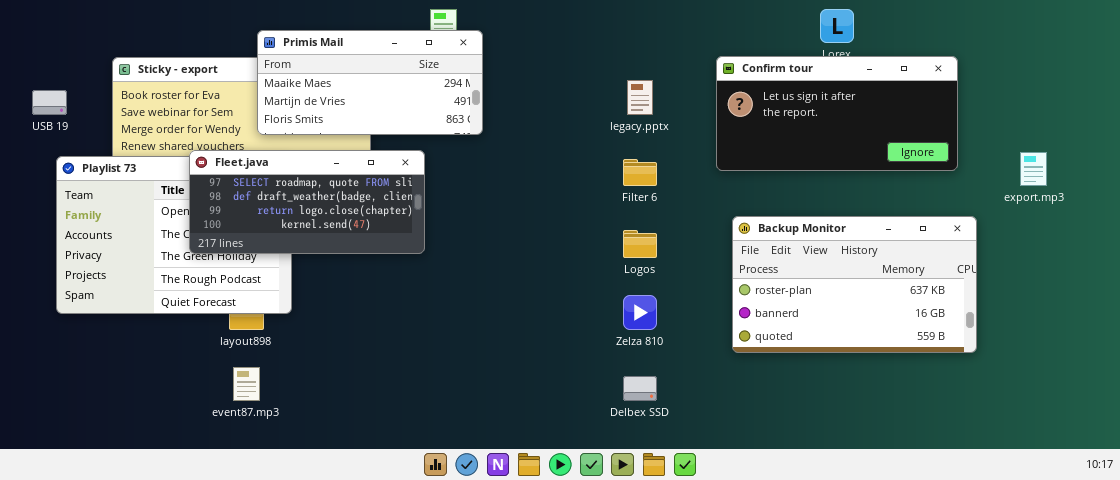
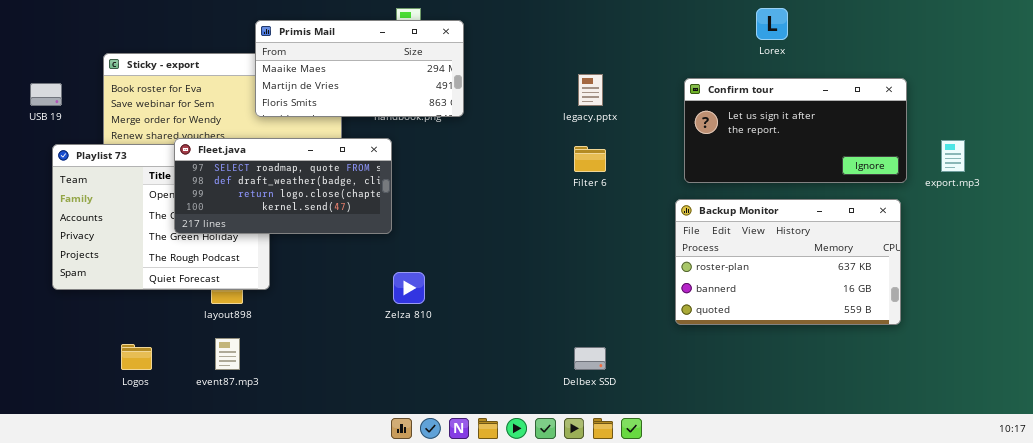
Primis Mail: [257,30,483,135] -> [255,20,464,117], moved
Confirm tour: [716,56,958,171] -> [684,78,907,183], moved
Logos: [623,230,657,258] -> [121,344,152,370], moved
Zelza 810: [623,295,657,330] -> [393,272,425,304], moved

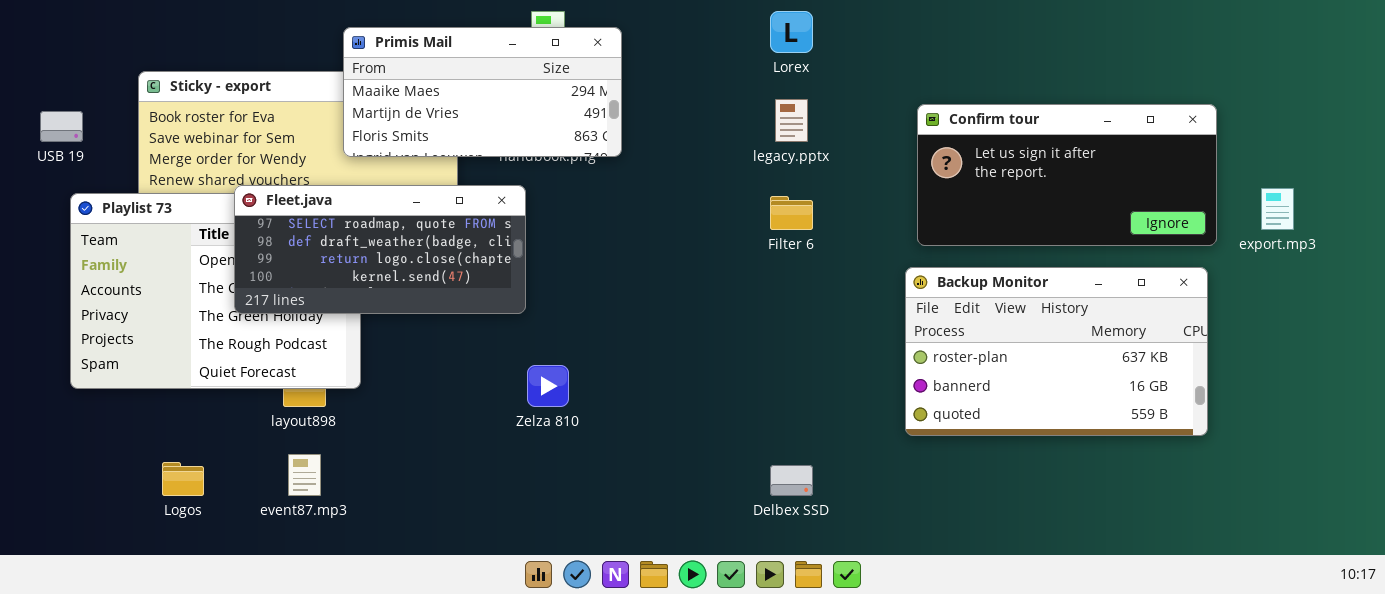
Lorex: [756,8,788,40] -> [770,11,813,53], moved

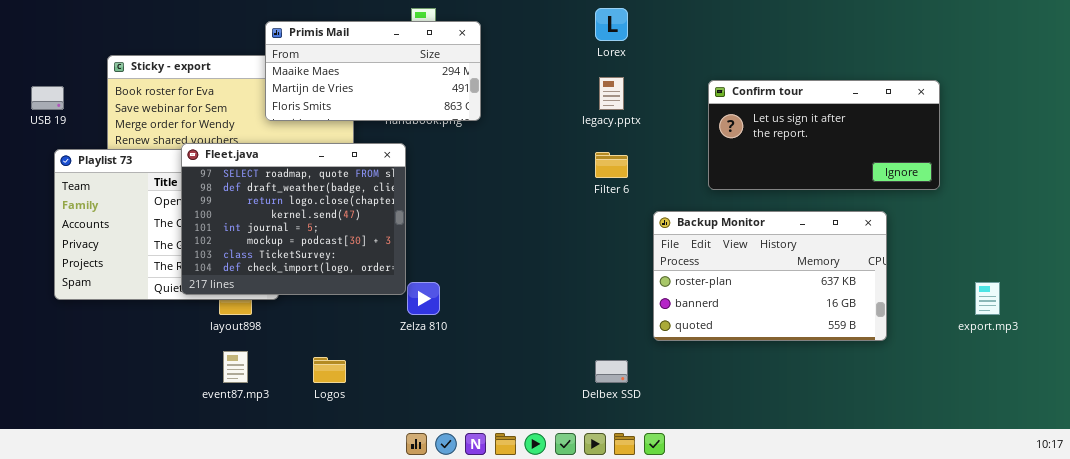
Fleet.java: [234,185,526,314] -> [181,143,406,295], resized
export.mp3: [1261,188,1294,230] -> [975,282,1000,315], moved
Backup Monitor: [905,267,1208,436] -> [653,211,887,341], moved
Logos: [162,462,204,496] -> [313,357,346,383], moved

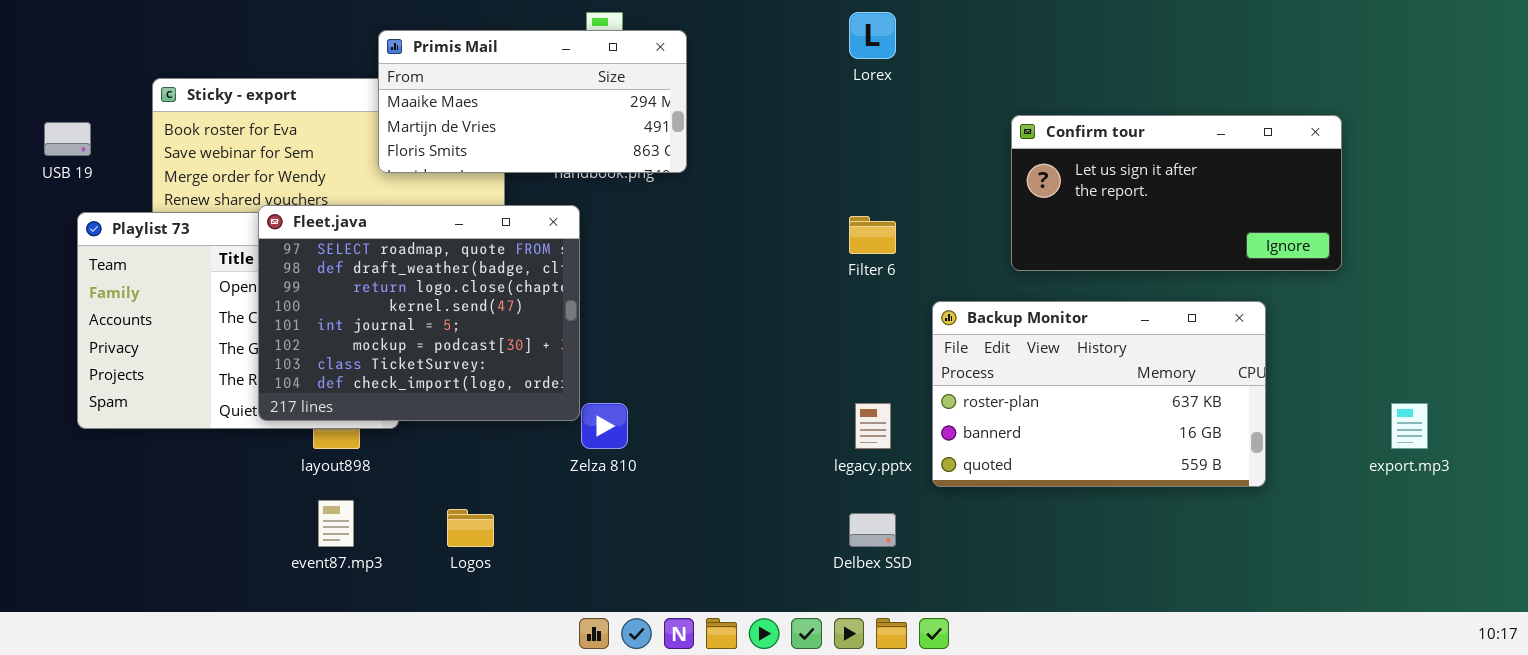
legacy.pptx: [599,77,624,110] -> [855,403,891,449], moved

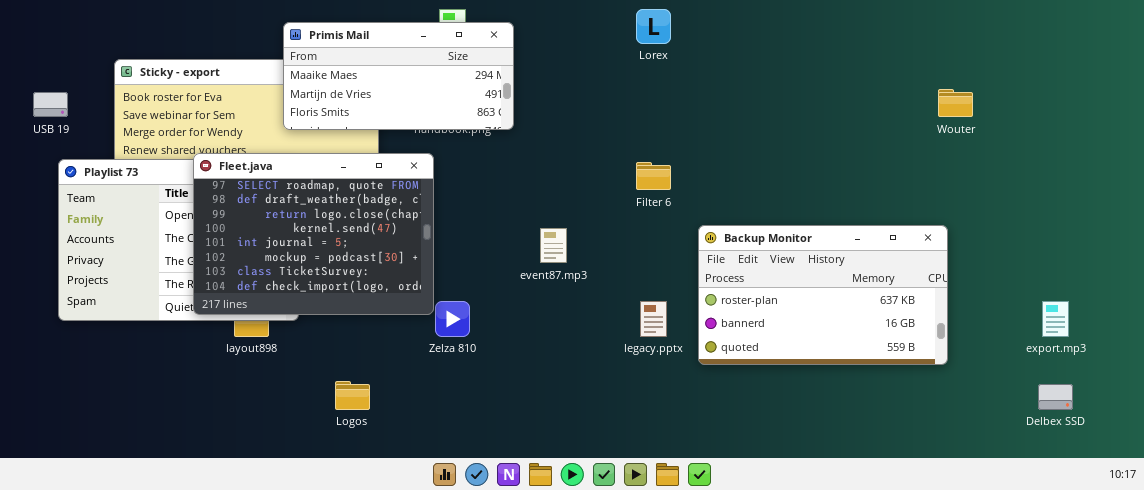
Confirm tour: [1011,115,1342,271] -> none, closed
event87.mp3: [318,500,354,547] -> [540,228,567,263], moved
Delbex SSD: [849,513,896,547] -> [1038,384,1073,410], moved

